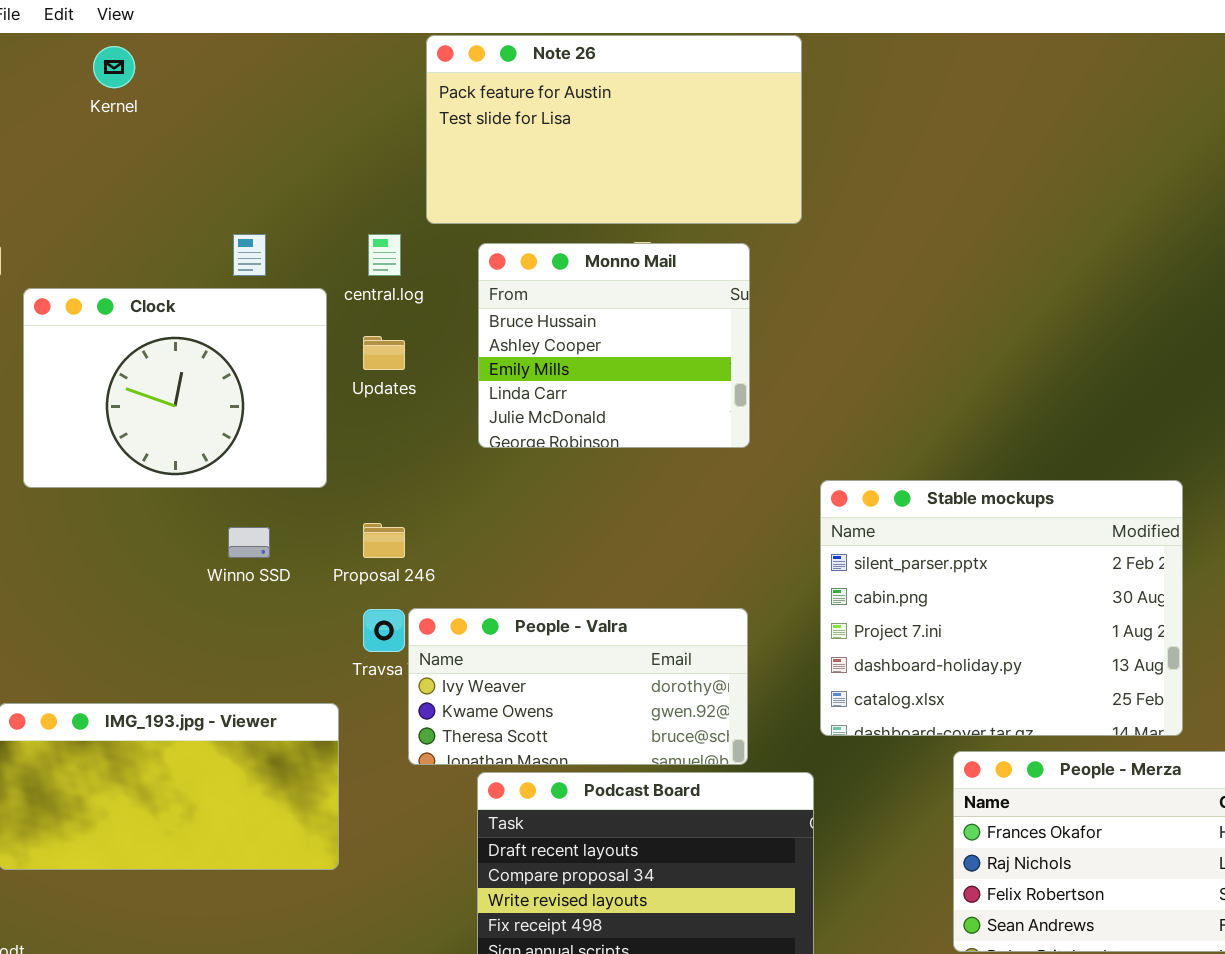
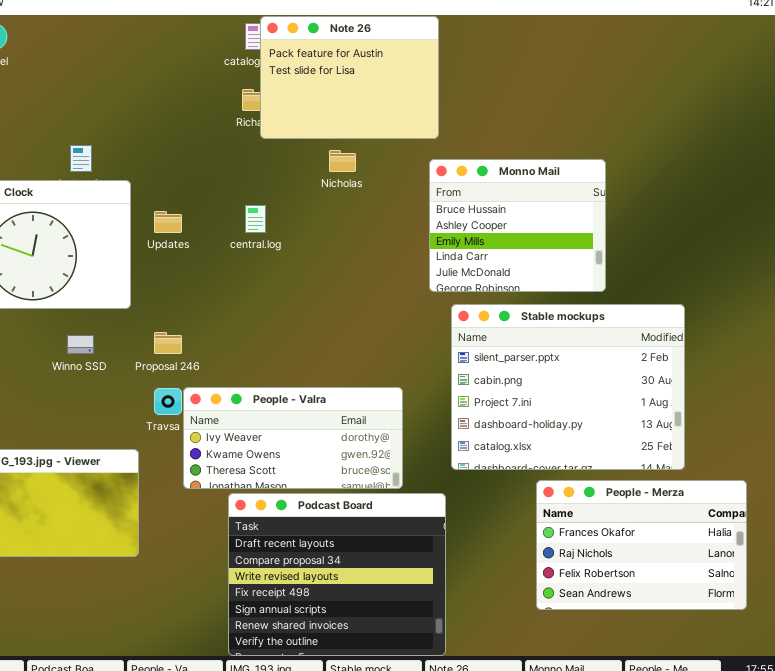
Note 26: [426,35,802,224] -> [260,16,439,139], resized
central.log: [368,234,401,276] -> [245,205,266,233], moved
Monno Mail: [478,243,750,448] -> [429,159,606,292], moved

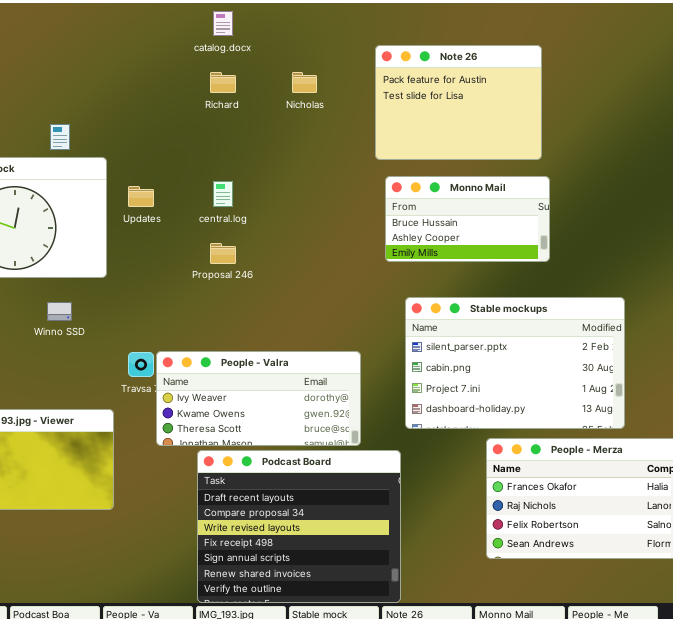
Note 26: [260,16,439,139] -> [375,45,542,160], moved
Nicholas: [329,150,356,172] -> [292,72,317,93], moved
Monno Mail: [429,159,606,292] -> [385,176,550,262], resized
Stable mockups: [451,304,685,470] -> [405,297,625,429], resized
Proposal 246: [154,332,182,354] -> [210,243,236,264], moved

